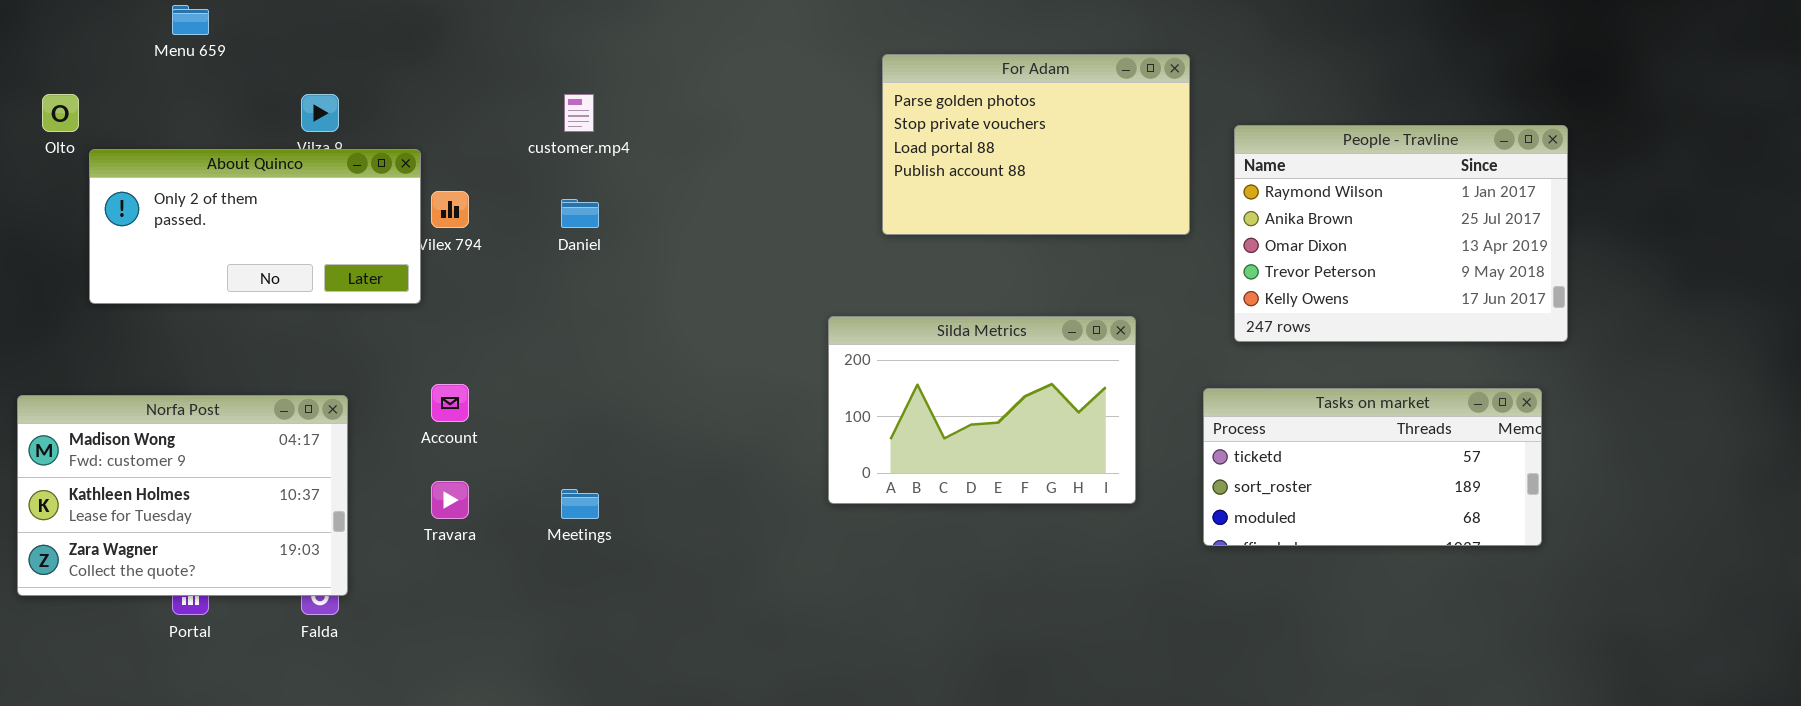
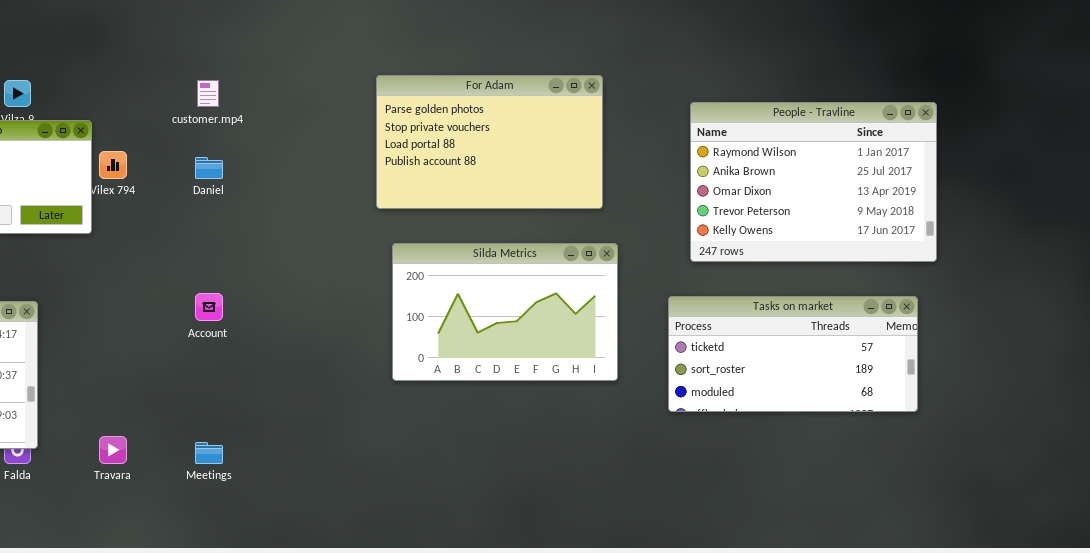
For Adam: [882,54,1190,235] -> [376,75,603,209], moved
Account: [431,384,469,422] -> [195,293,223,321], moved
Travara: [431,481,469,519] -> [99,436,127,464], moved
Meetings: [561,489,599,519] -> [195,442,223,464], moved

